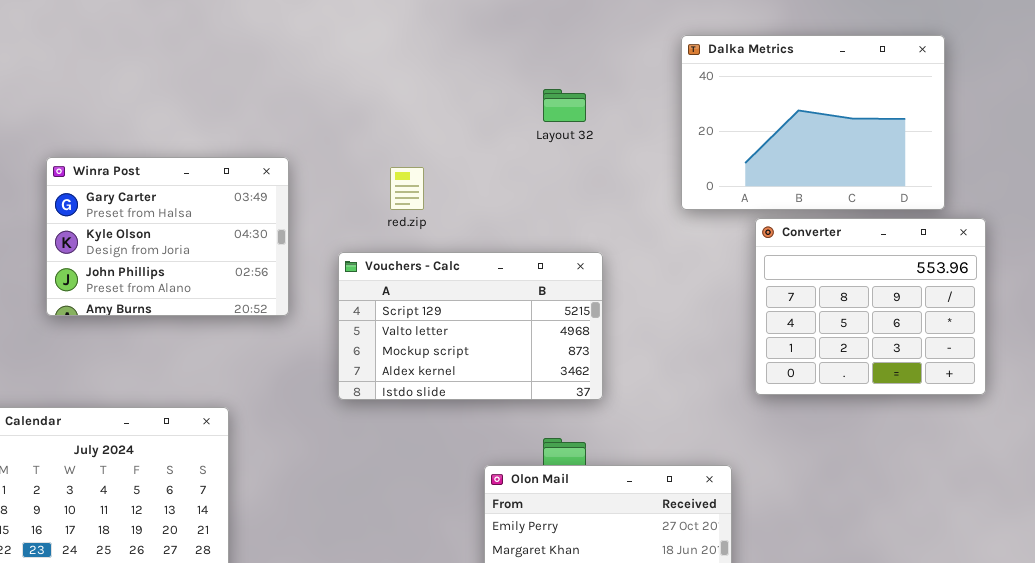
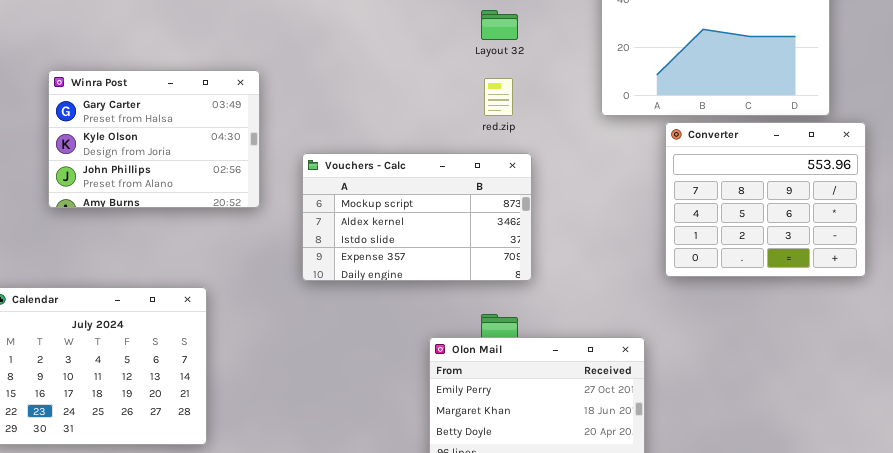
red.zip: [390,167,424,210] -> [484,78,513,116], moved
Vouchers - Calc: [338,252,603,400] -> [302,153,532,281], scrolled down 2 rows

